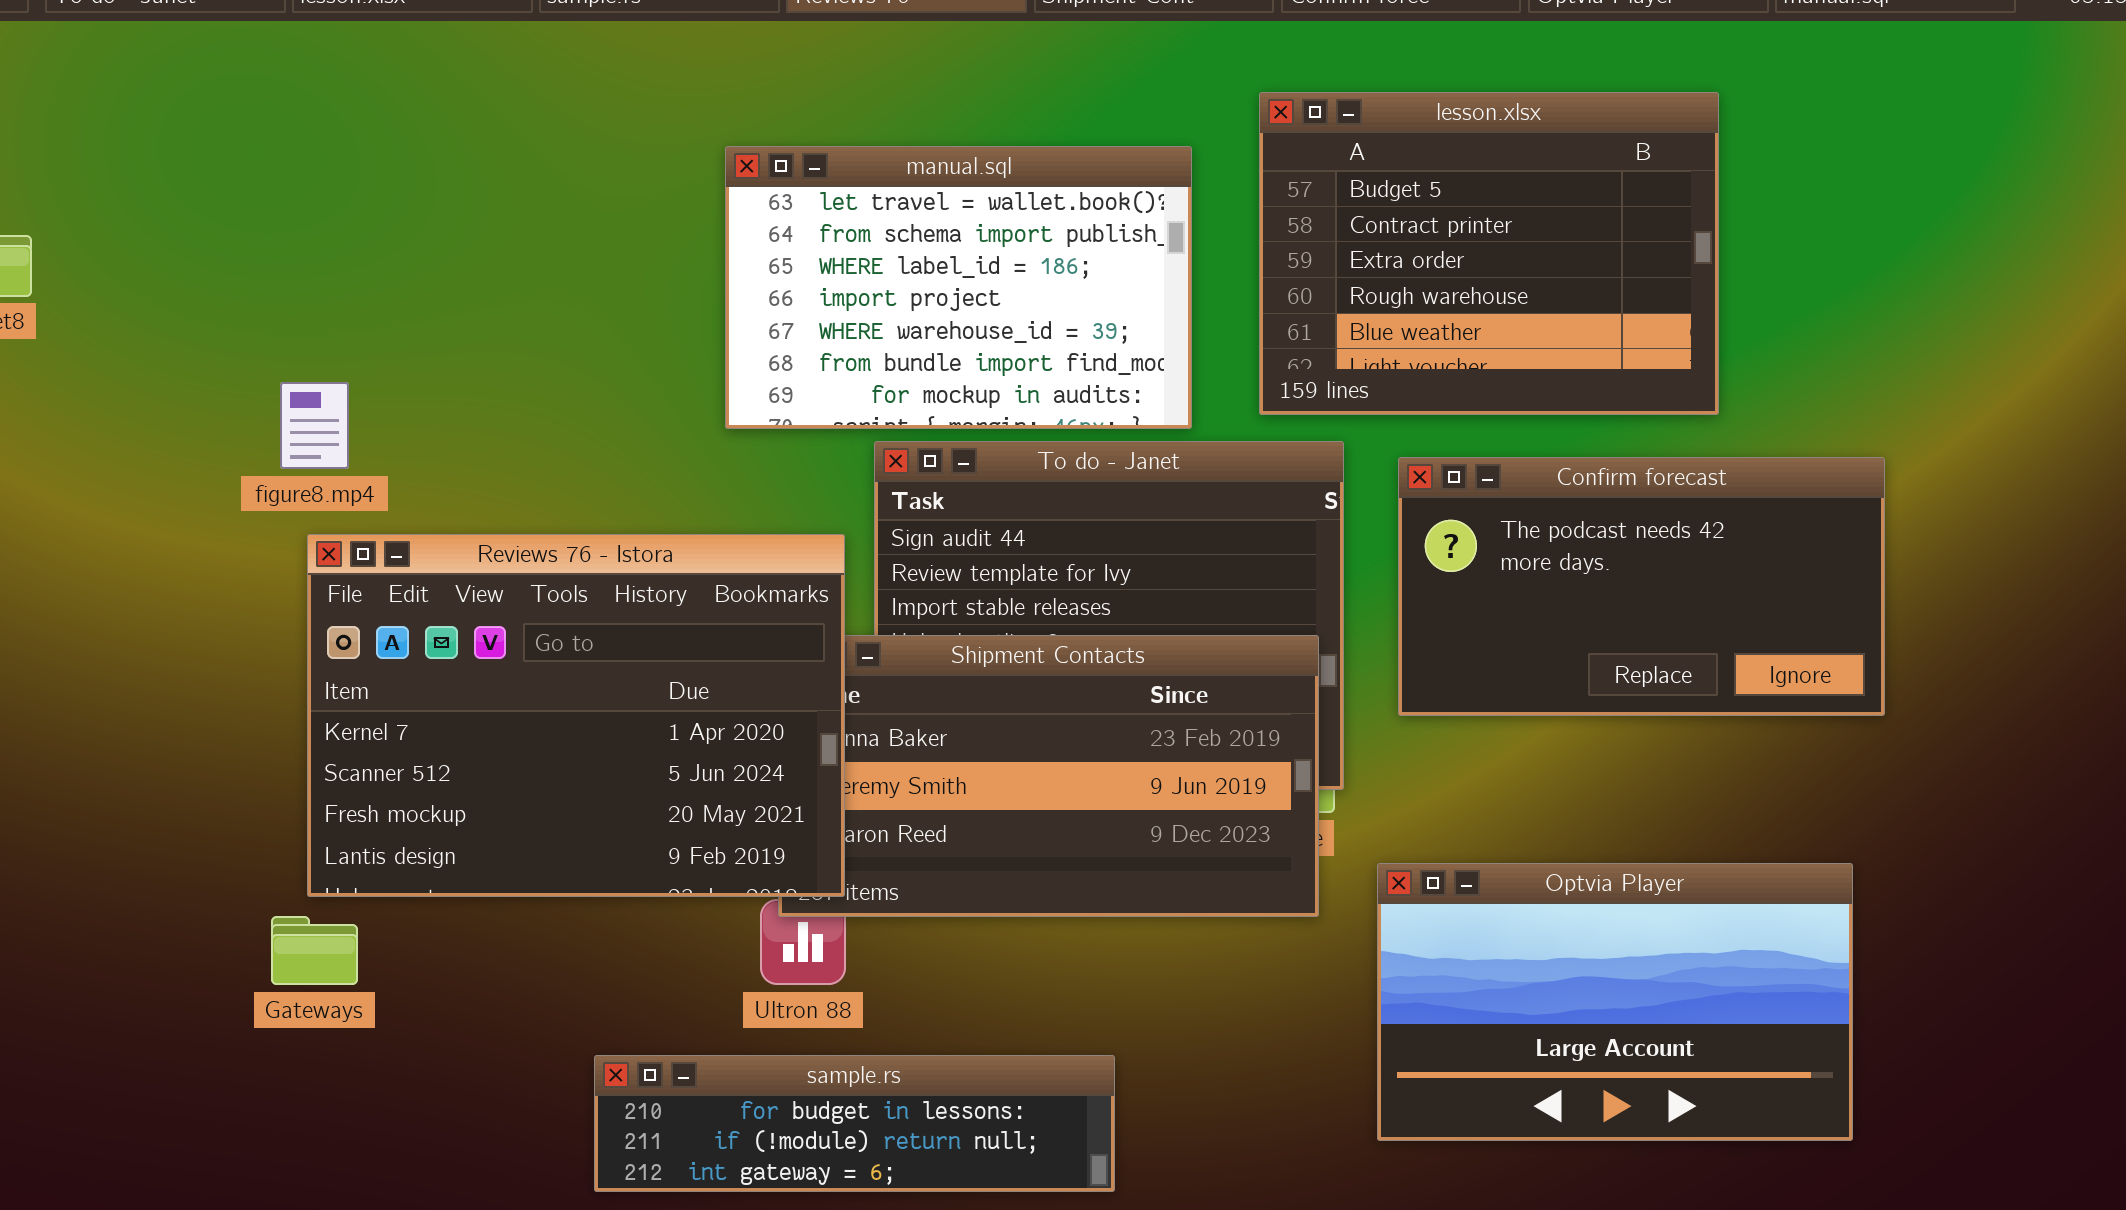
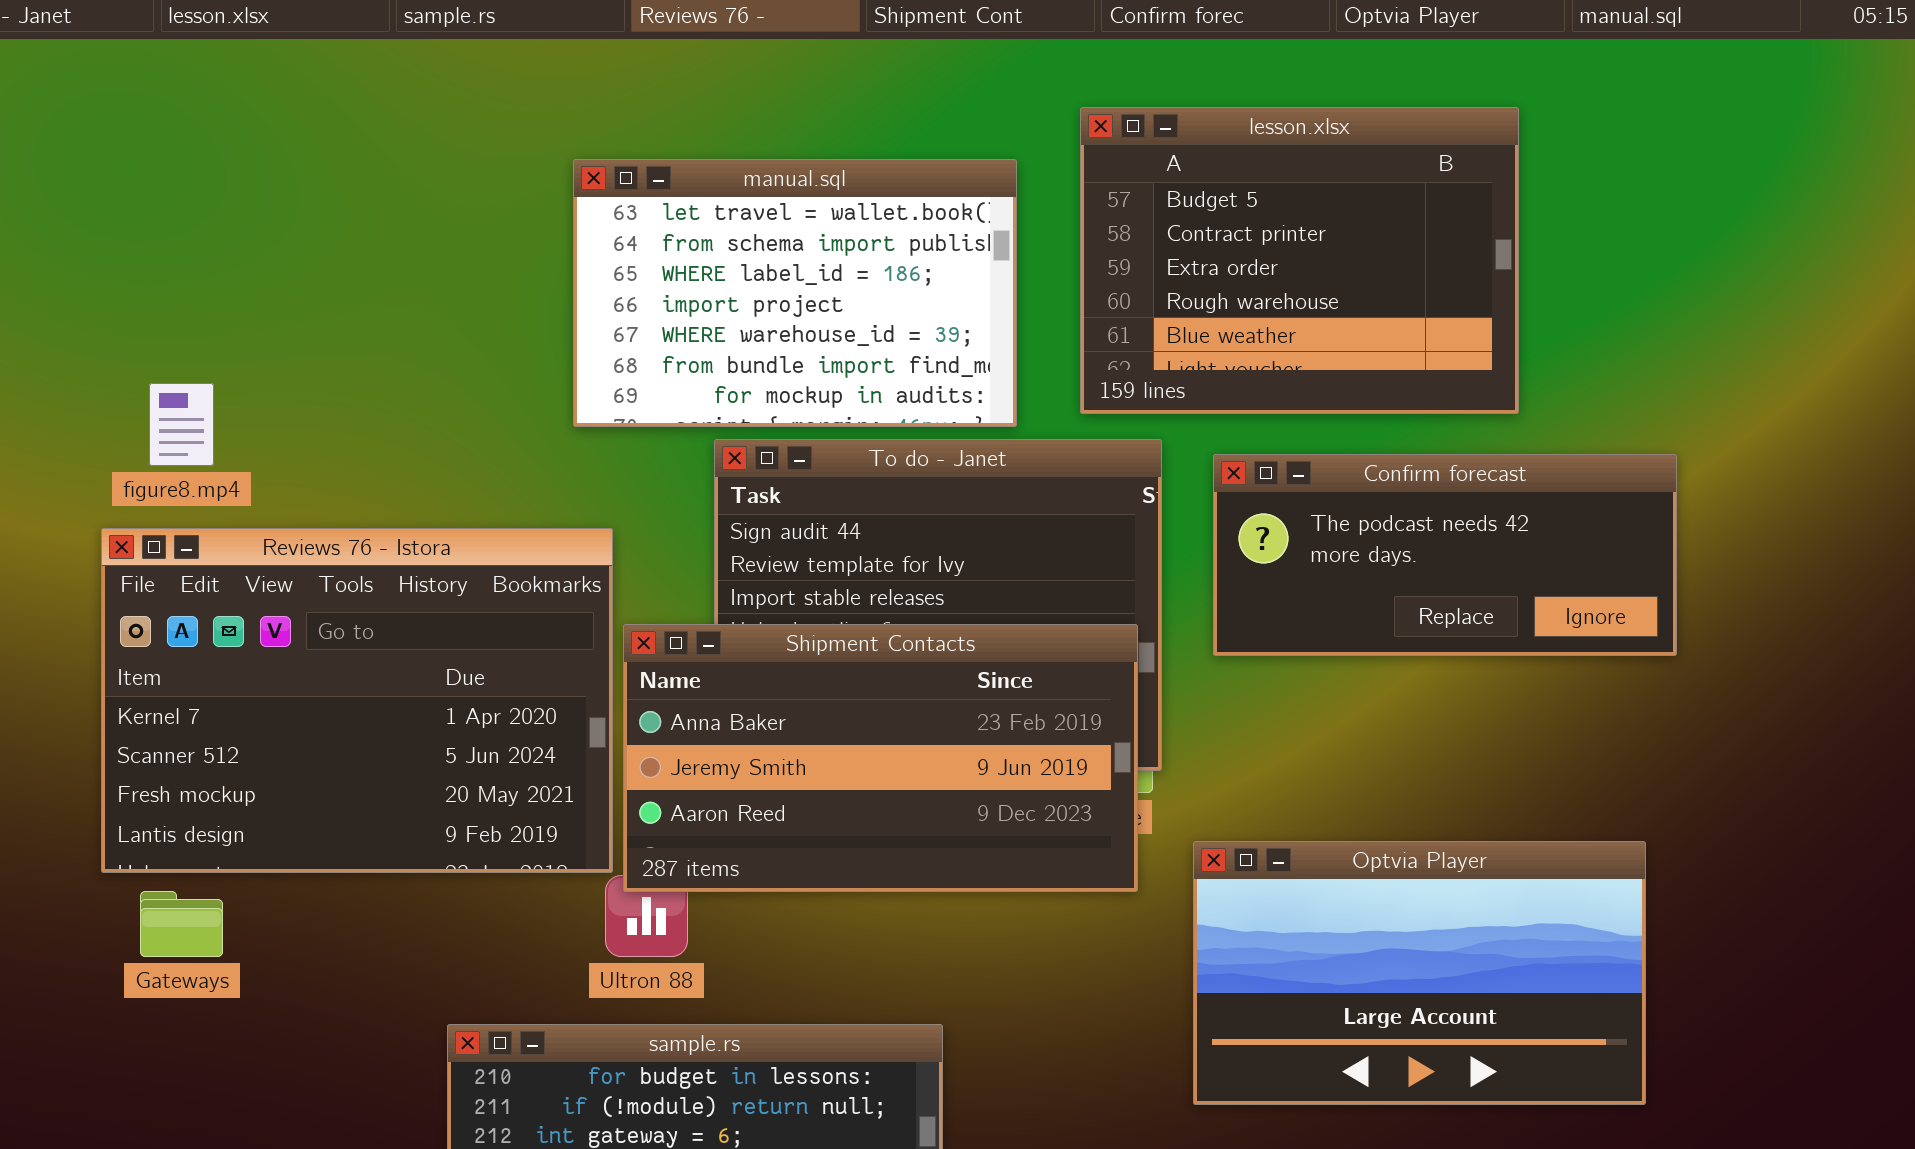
Confirm forecast: [1398,457,1885,716] -> [1213,454,1677,656], resized
Reviews 76 - Istora: [307,534,845,897] -> [101,528,613,873], moved

